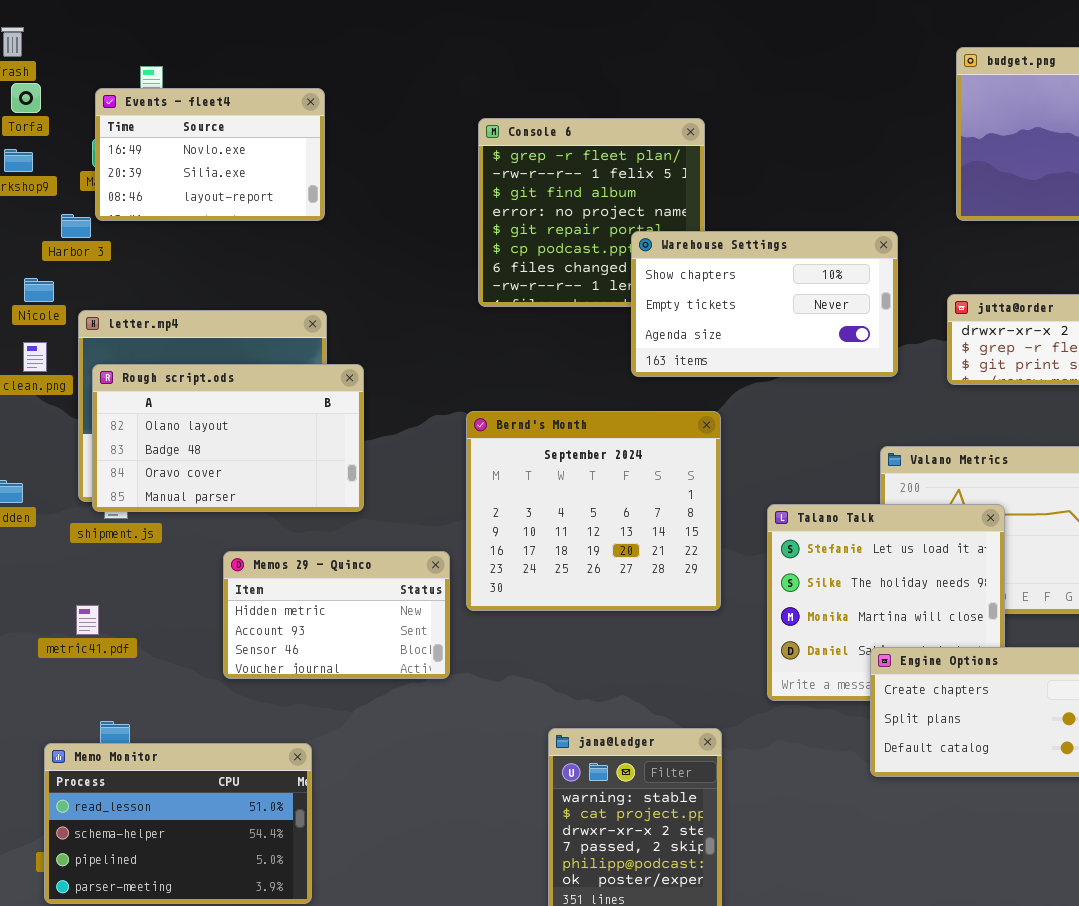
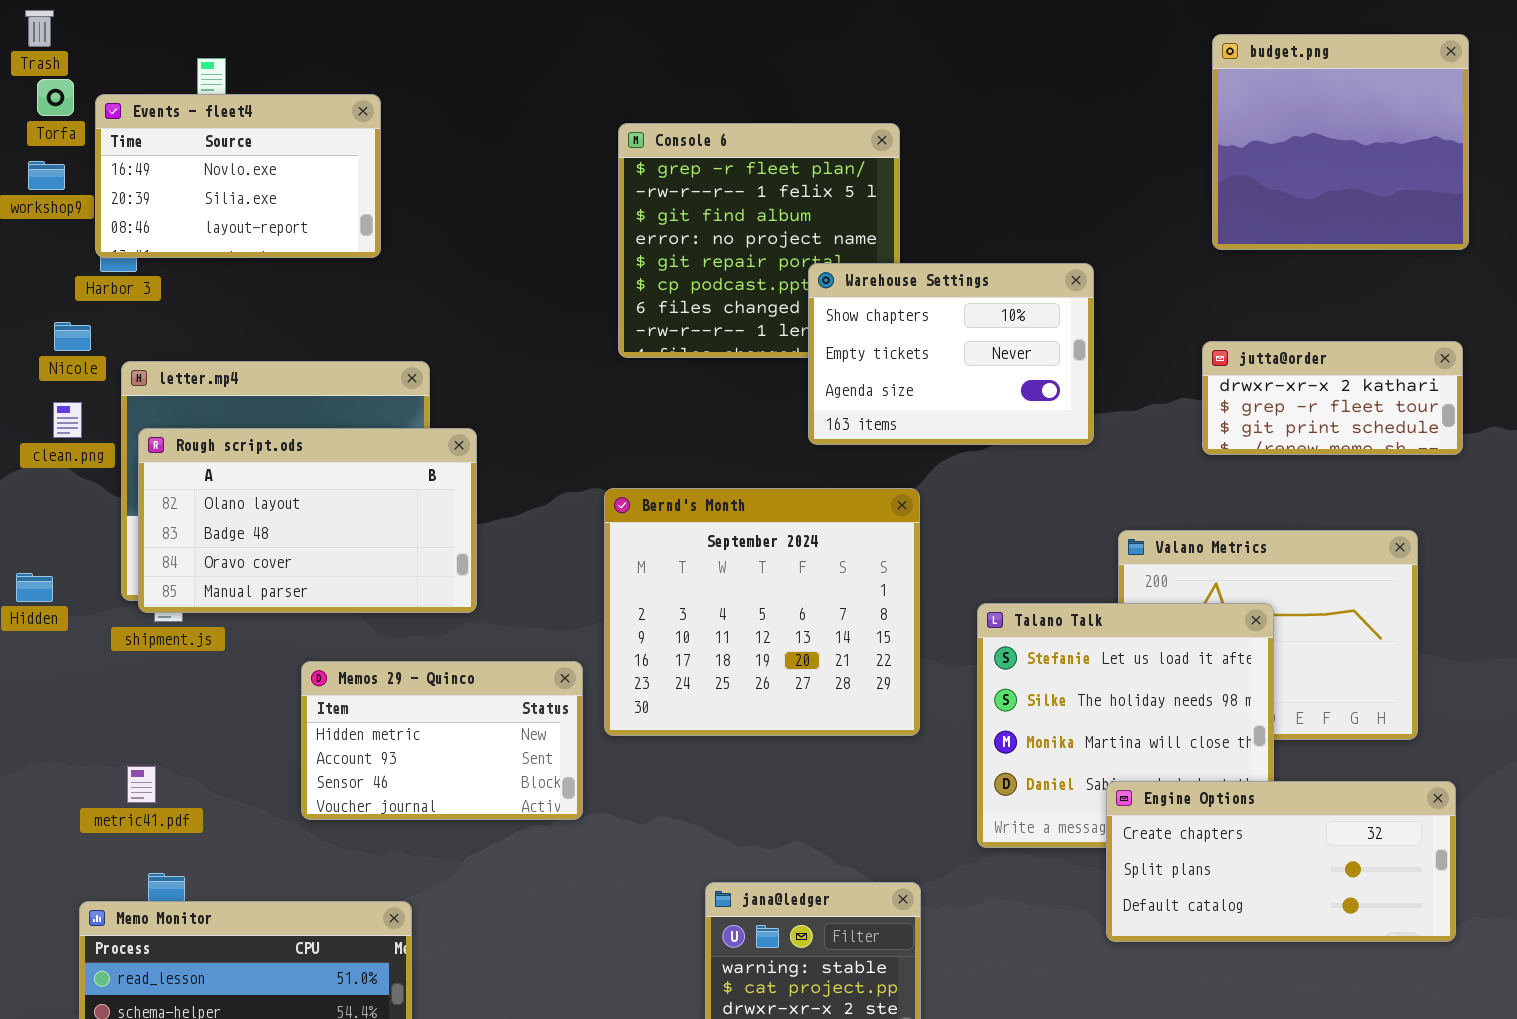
Events - fleet4: [95,88,325,221] -> [95,94,381,258], moved
Warehouse Settings: [631,231,898,377] -> [808,263,1094,445], resized
metric41.pdf: [76,605,99,635] -> [127,766,156,803], moved

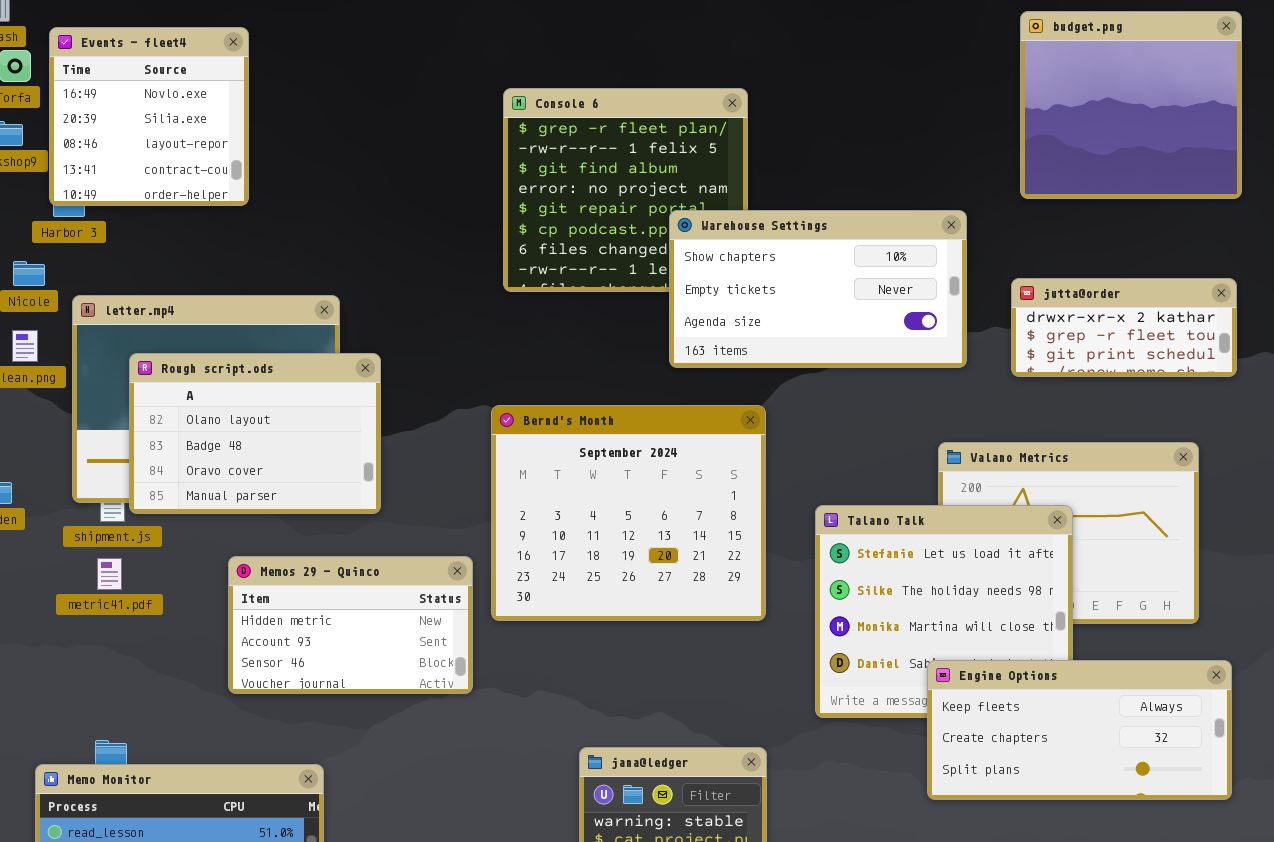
Events - fleet4: [95,94,381,258] -> [49,27,249,206], resized
Warehouse Settings: [808,263,1094,445] -> [669,210,967,368], resized
Rough script.ods: [138,428,477,613] -> [129,353,381,514], resized
metric41.pdf: [127,766,156,803] -> [97,558,122,590], moved
Engine Options: [1106,781,1456,942] -> [927,660,1232,800], scrolled up 1 row

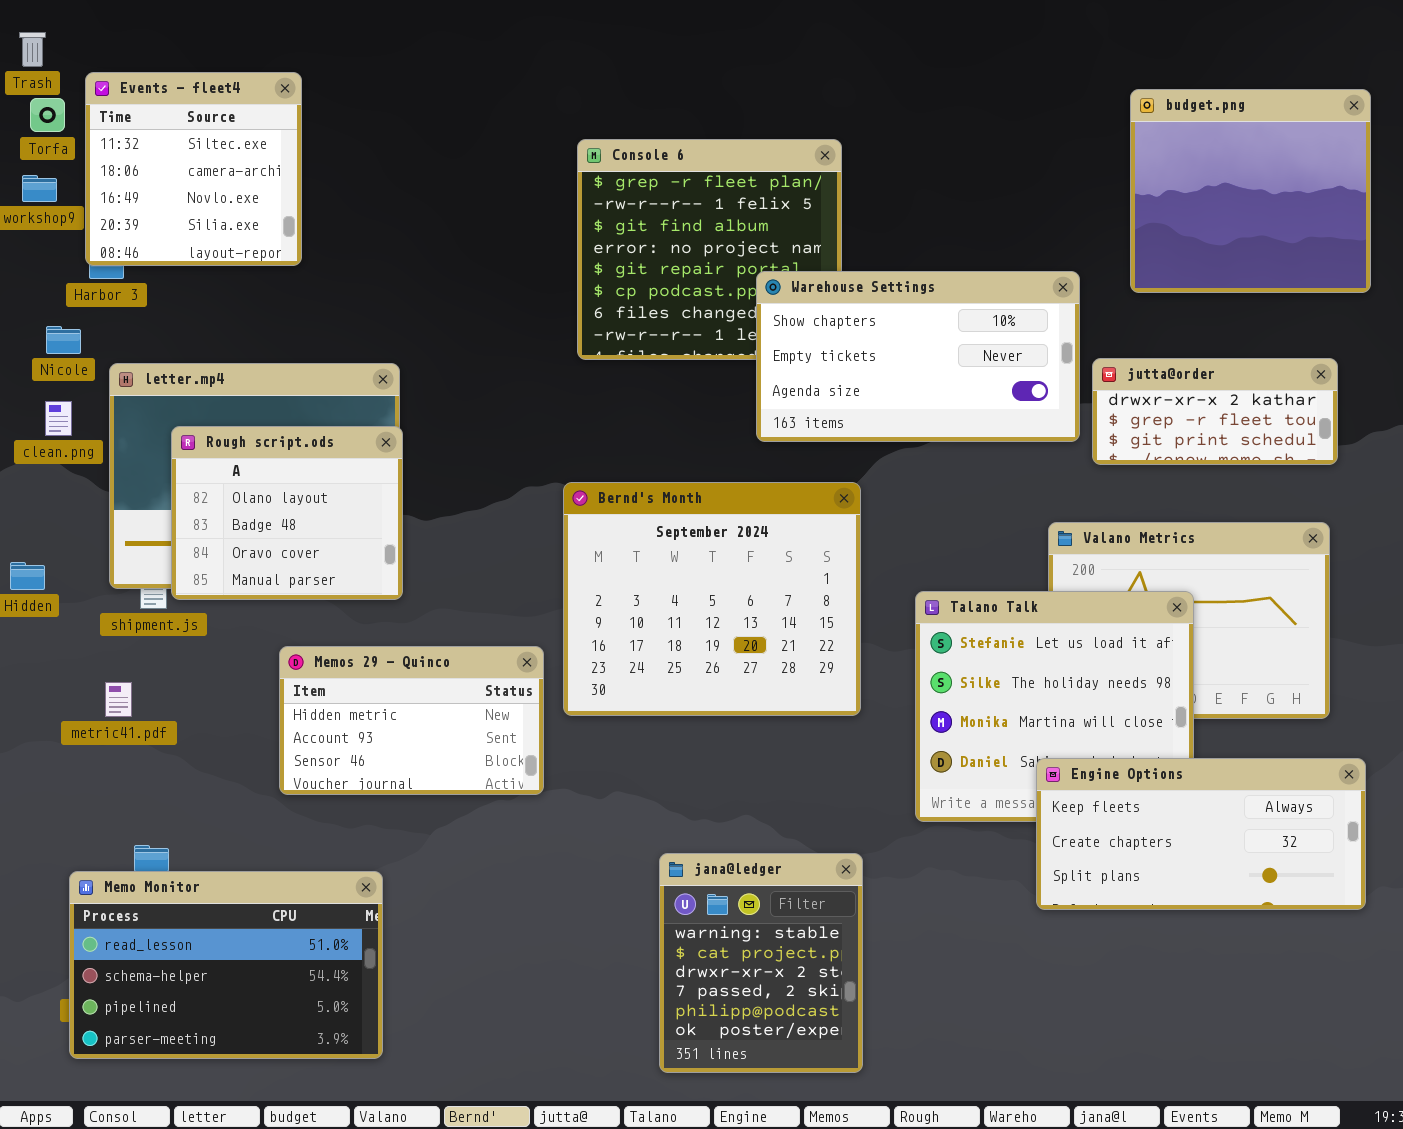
budget.png: [1020,11,1242,199] -> [1130,89,1371,293], moved
Events - fleet4: [49,27,249,206] -> [85,72,302,266], scrolled up 2 rows
jutta@order: [1011,278,1237,377] -> [1092,358,1338,465], moved
Rough script.ods: [129,353,381,514] -> [171,426,403,600], resized
metric41.pdf: [97,558,122,590] -> [105,682,132,717], moved

